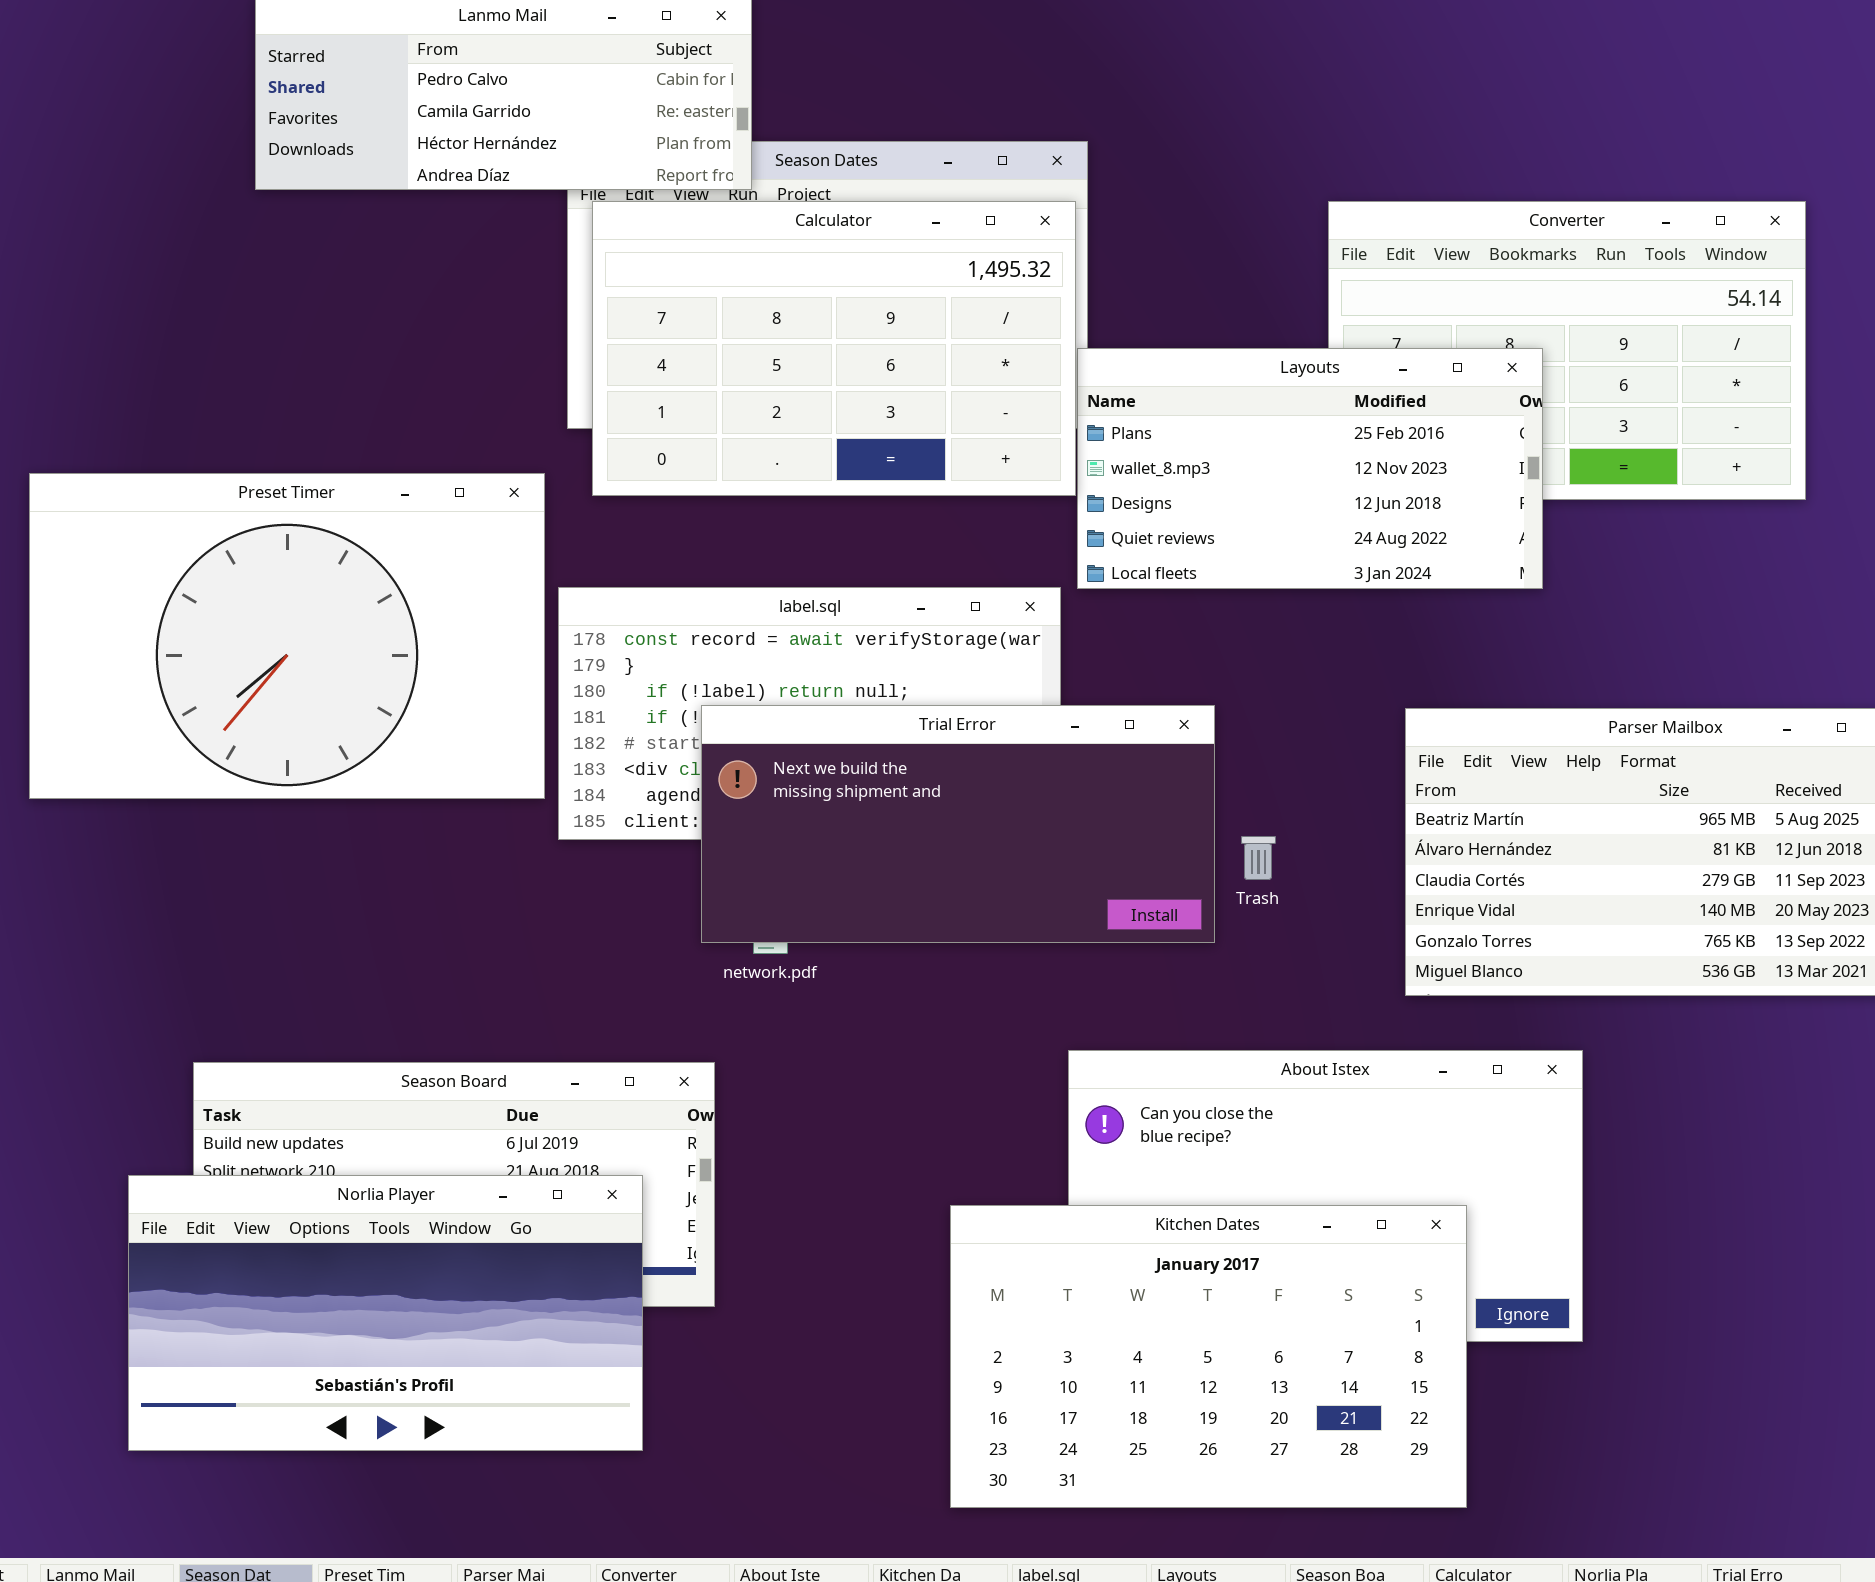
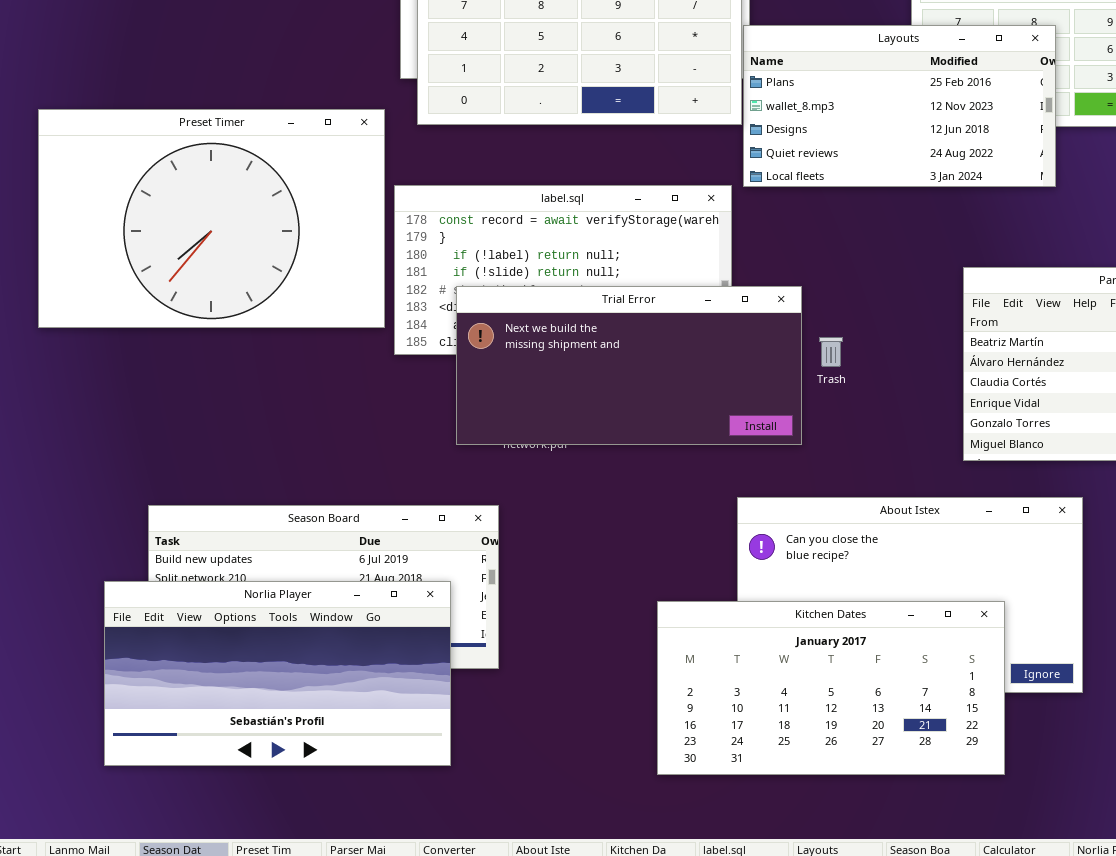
Trial Error: [701,705,1215,943] -> [456,286,802,445], moved
Trash: [1241,836,1276,880] -> [819,337,843,367], moved
Kitchen Dates: [950,1205,1467,1508] -> [657,601,1005,775], resized

